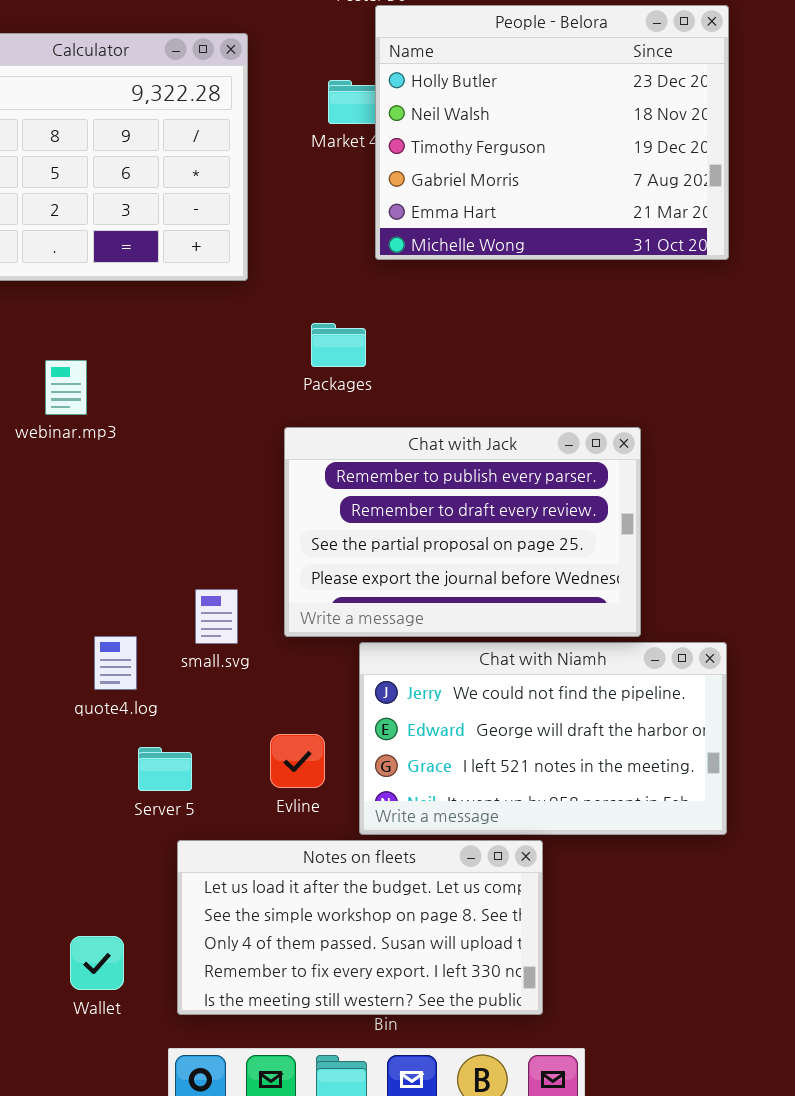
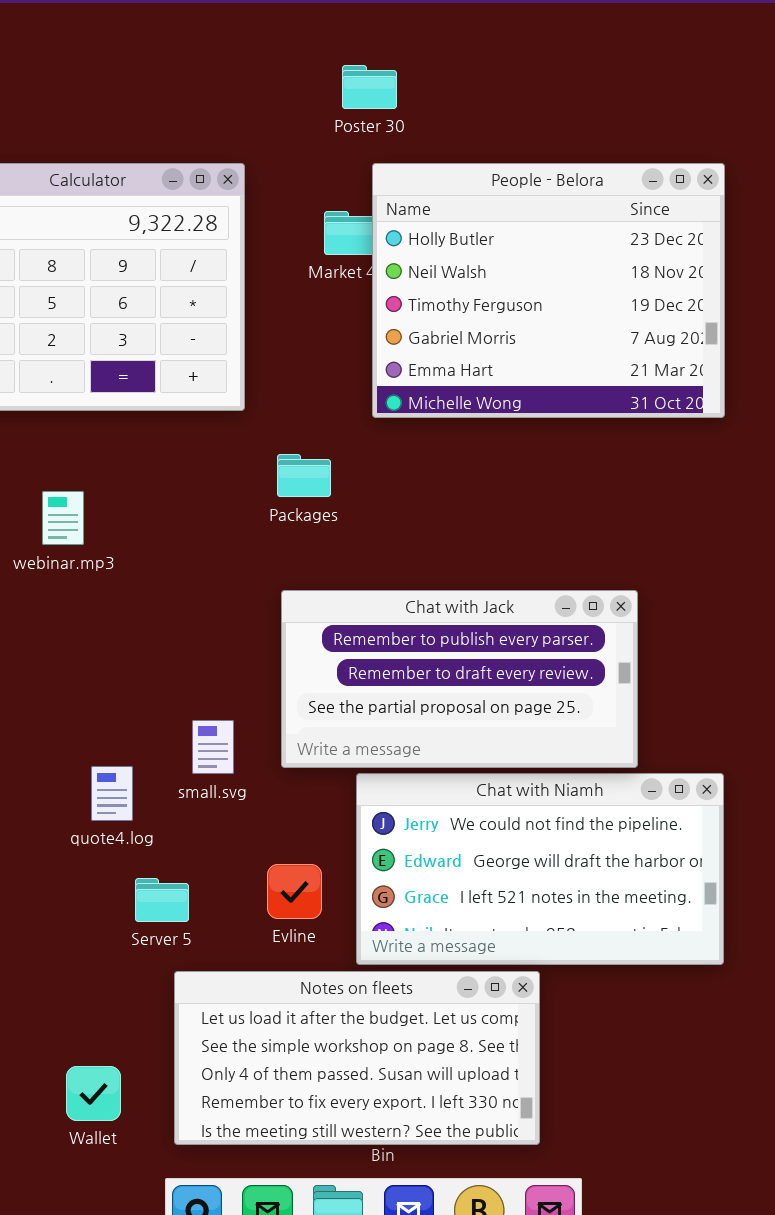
People - Belora: [375,5,729,260] -> [372,163,725,418], moved
Packages: [311,323,366,367] -> [277,454,331,497], moved
Chat with Jack: [284,427,641,637] -> [281,590,638,768], resized

